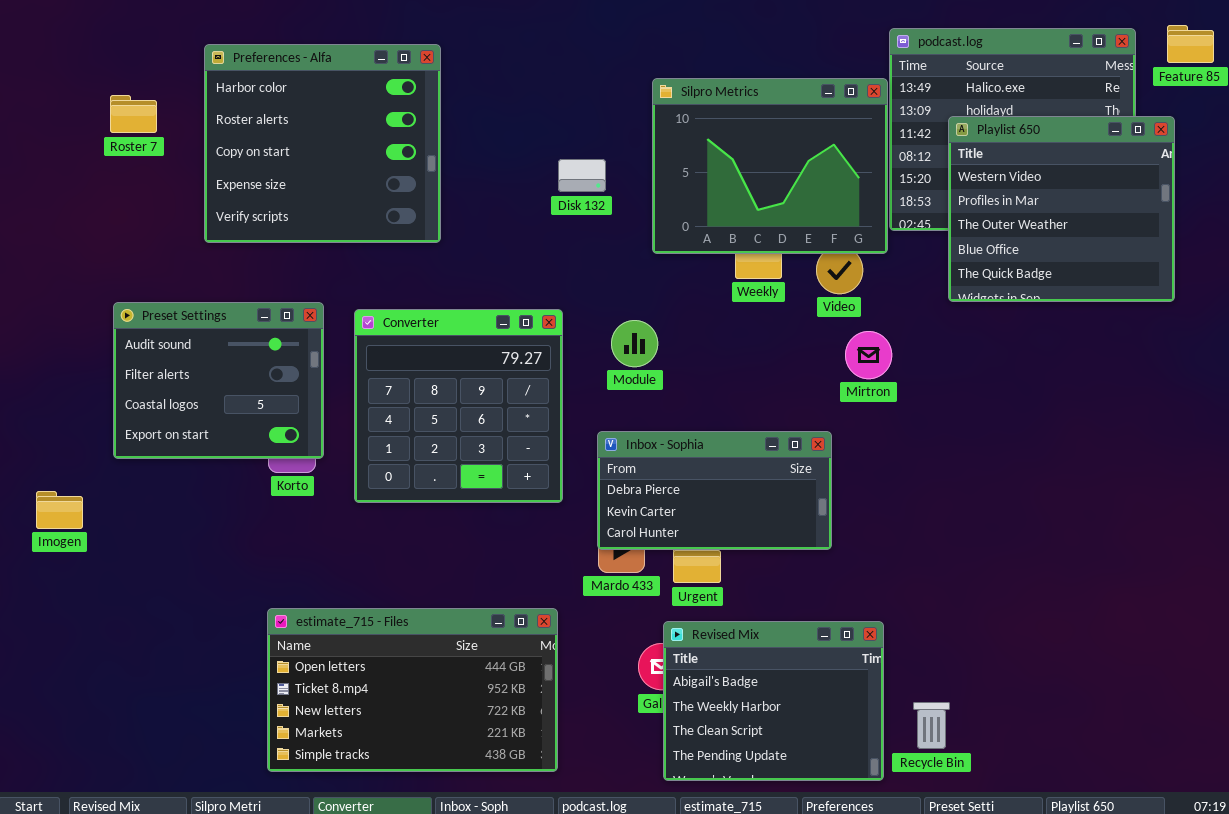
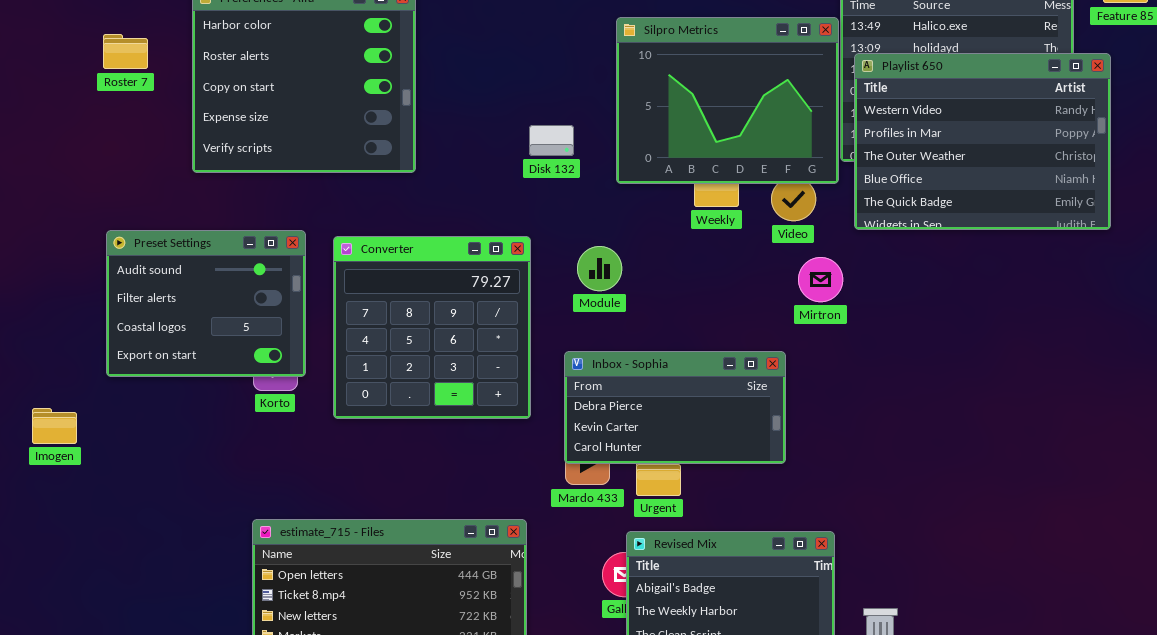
Playlist 650: [948,116,1175,302] -> [854,53,1111,230], resized
Disk 132: [558,159,606,192] -> [529,125,574,156], moved

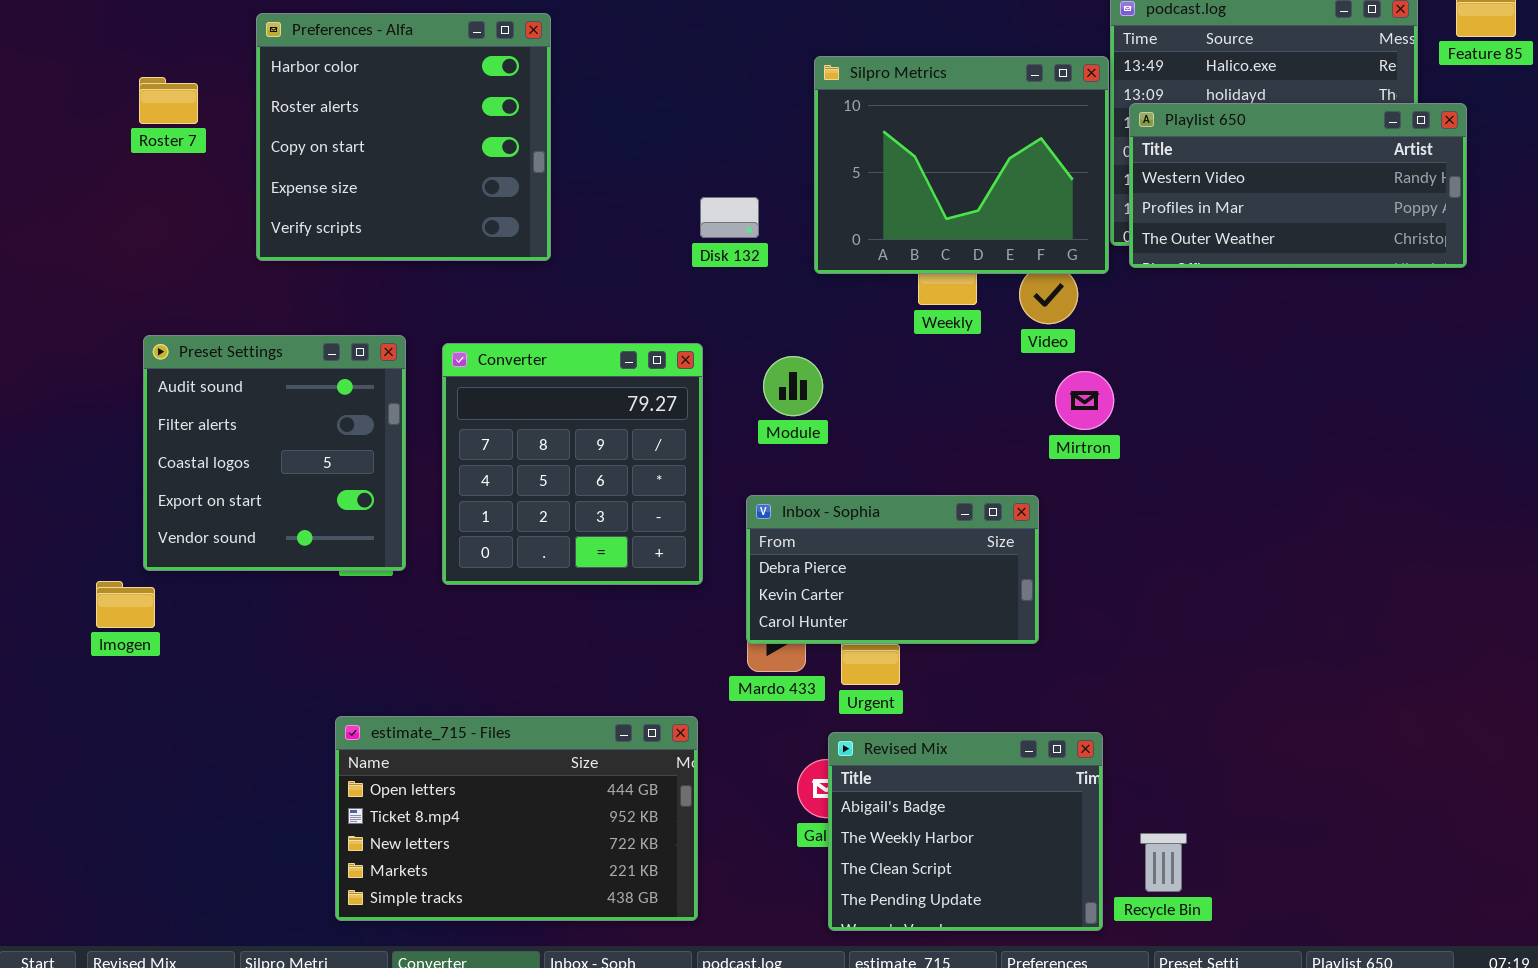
Playlist 650: [854,53,1111,230] -> [1129,103,1467,268], resized
Preset Settings: [106,230,306,377] -> [143,335,406,571], resized
Imogen: [32,408,77,444] -> [96,581,155,628], moved

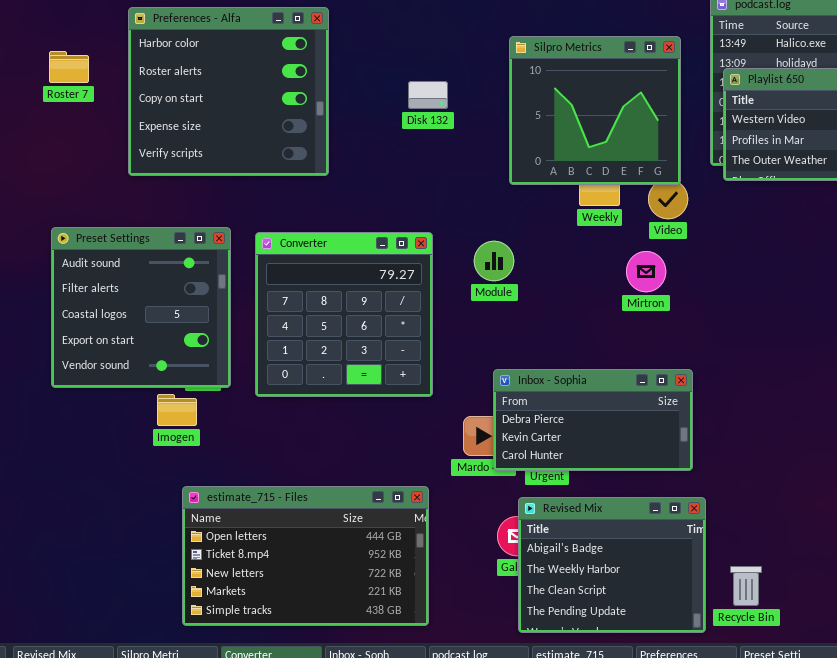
Silpro Metrics: [814,56,1109,274] -> [509,36,681,185], resized
Disk 132: [700,197,759,238] -> [408,81,448,109], moved
Mirtron: [1055,371,1114,430] -> [626,251,666,292], moved
Inbox - Sophia: [746,495,1039,644] -> [493,369,693,471], moved
Imogen: [96,581,155,628] -> [157,394,197,426], moved

